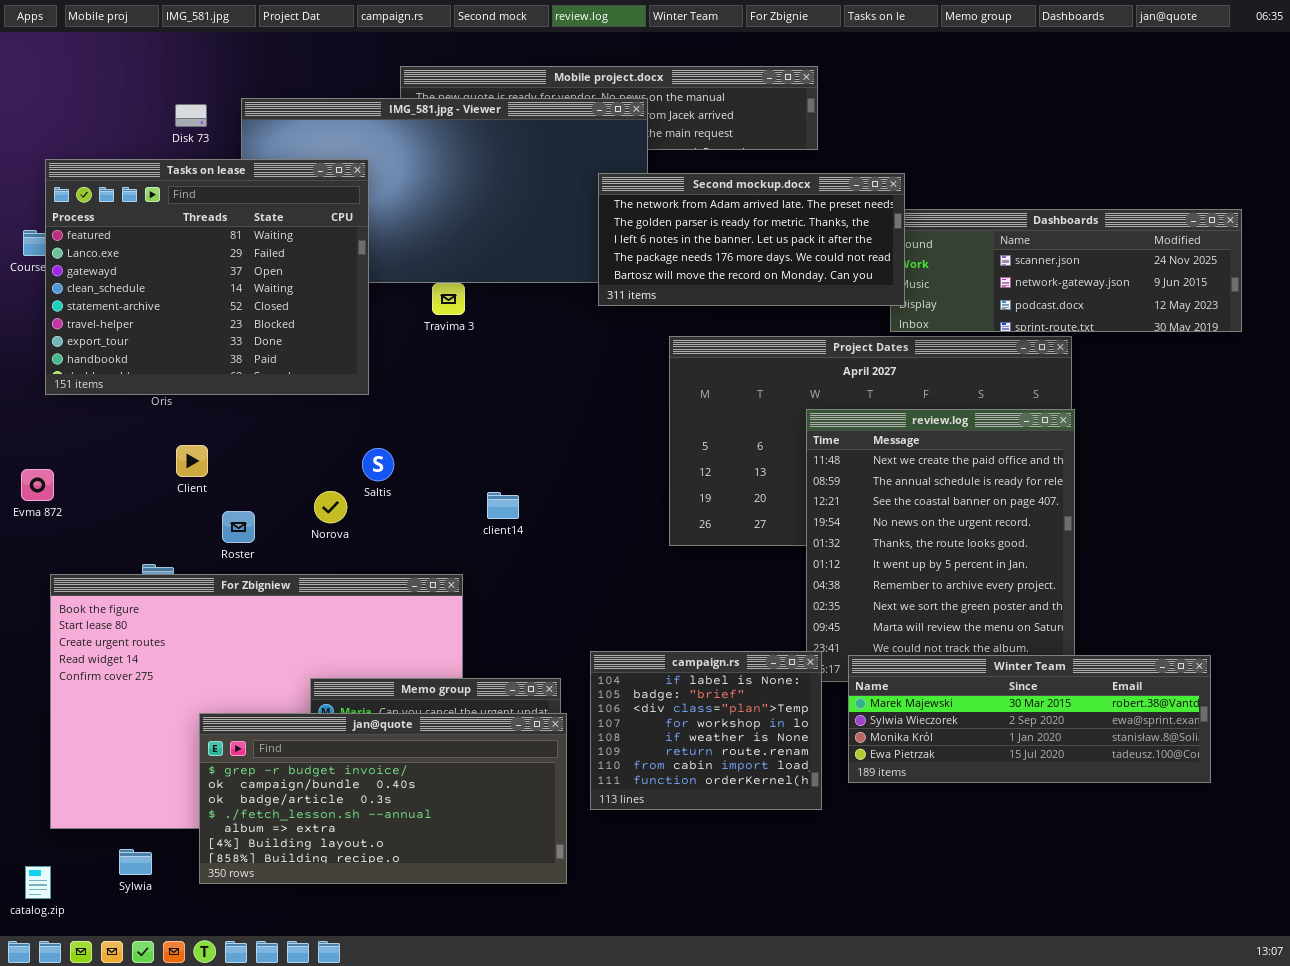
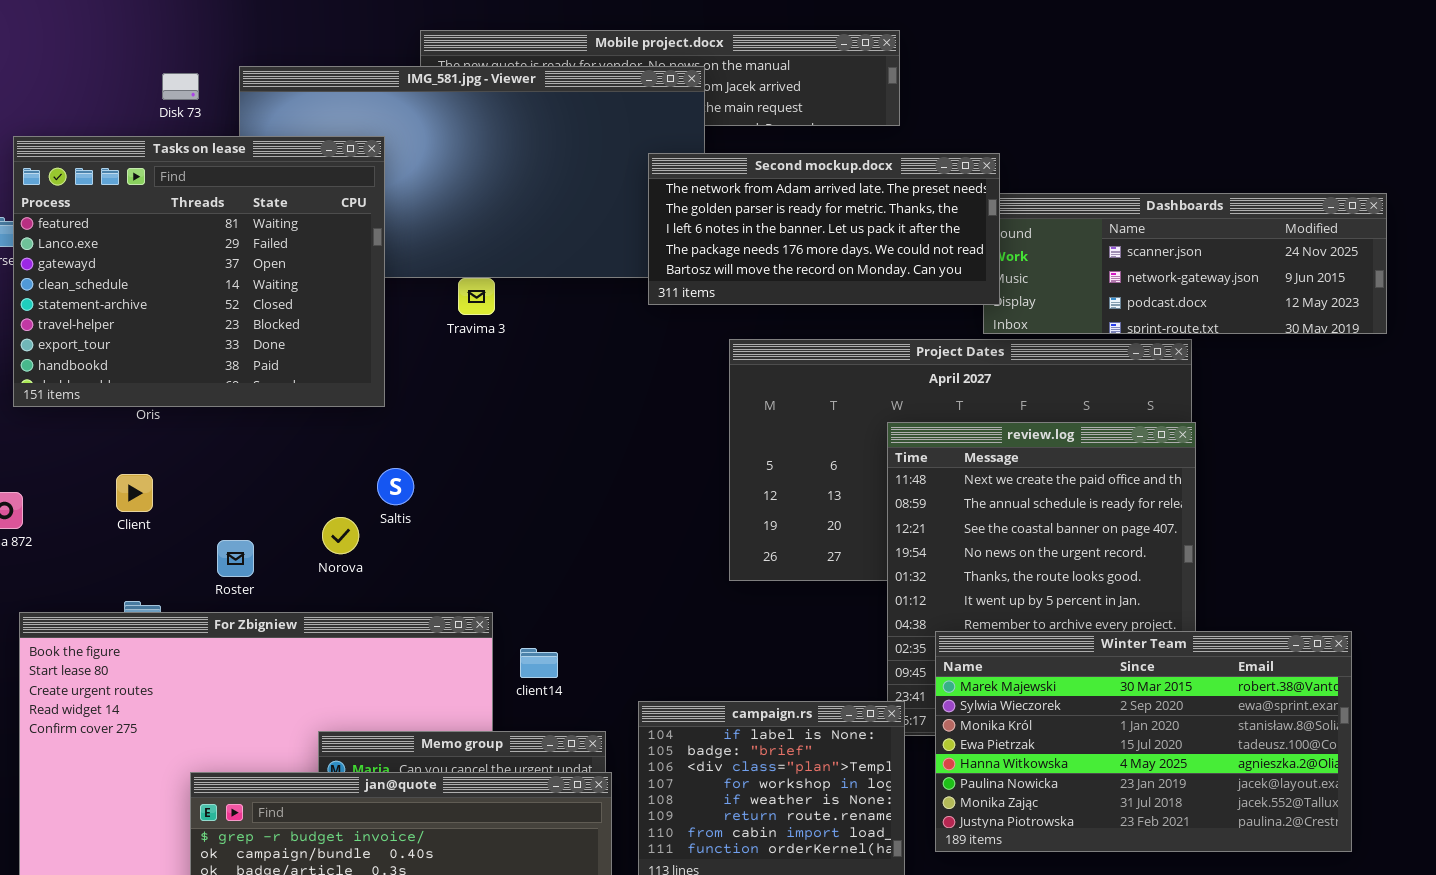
Client: [176,445,208,477] -> [116,474,153,512], moved
client14: [487,492,519,519] -> [520,648,558,678], moved
Winter Team: [848,655,1211,783] -> [935,631,1352,852], resized

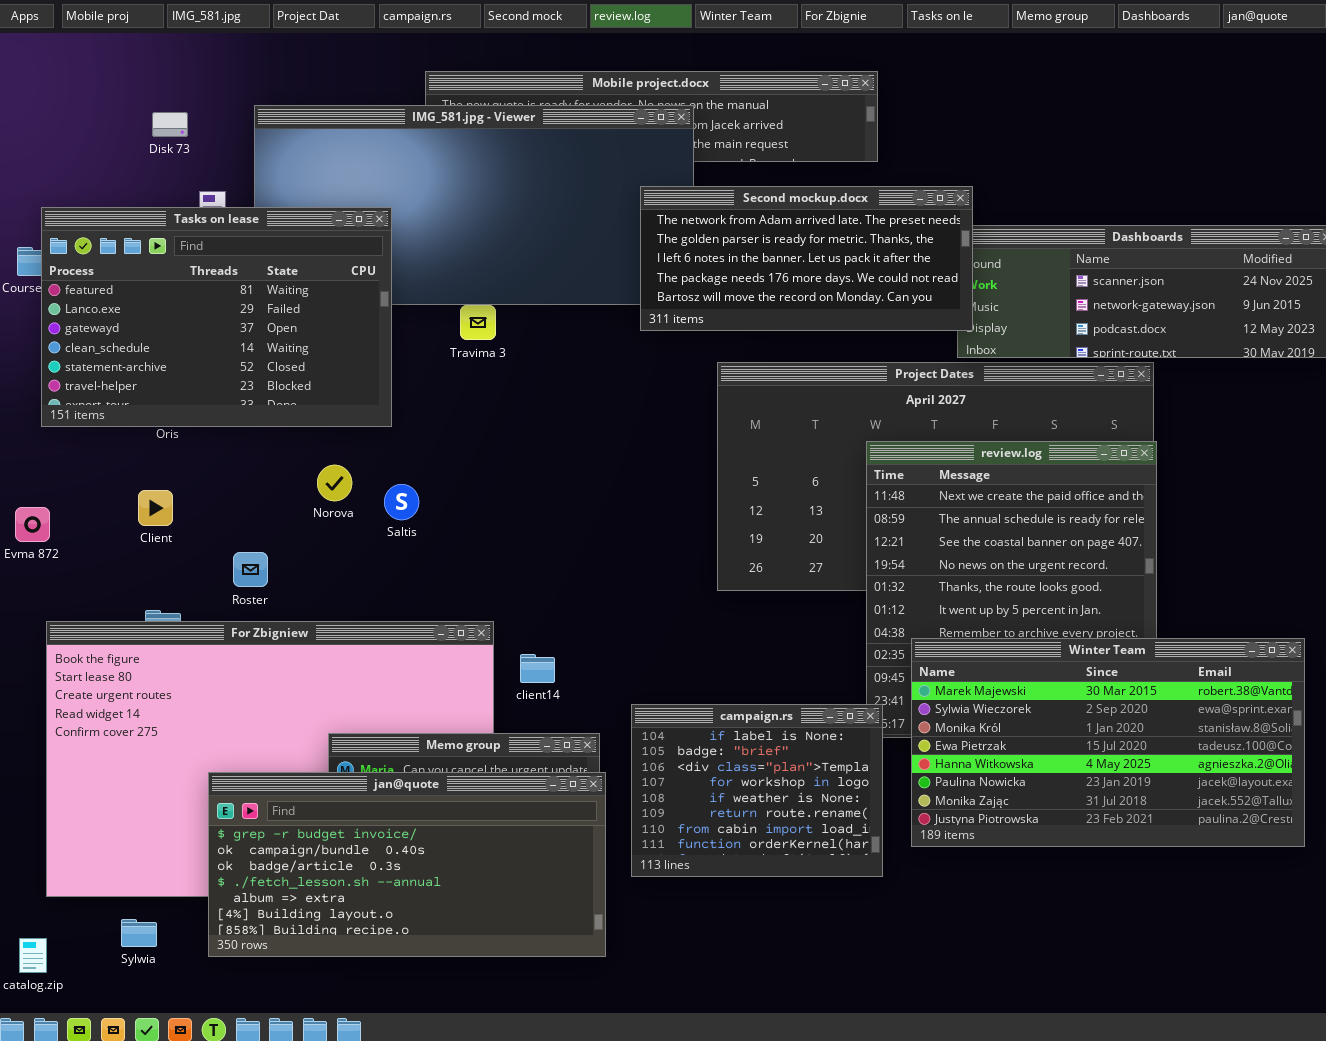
Disk 73: [162,73,199,100] -> [152,112,188,137], moved
Tasks on lease: [13,136,385,407] -> [41,207,392,427], resized
Norova: [322,517,359,554] -> [317,465,352,501], moved

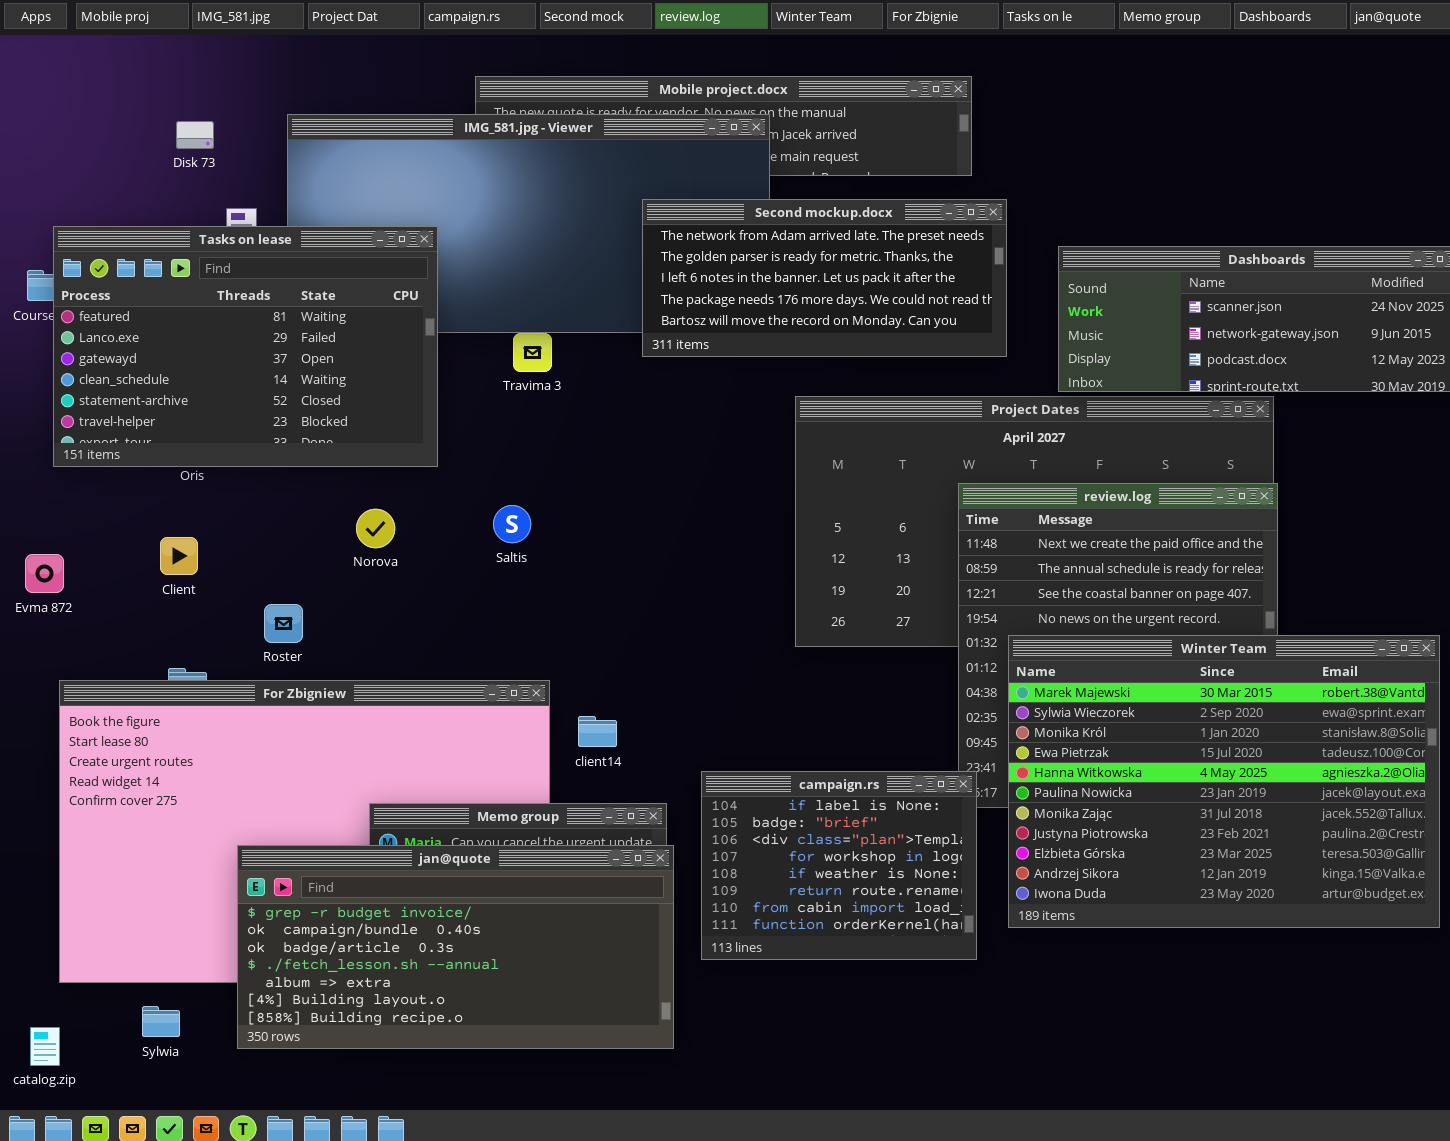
Second mockup.docx: [640,186,973,331] -> [642,199,1007,357], moved
Saltis: [384,484,419,520] -> [493,505,531,543], moved
Winter Team: [911,638,1305,847] -> [1008,635,1440,928], resized

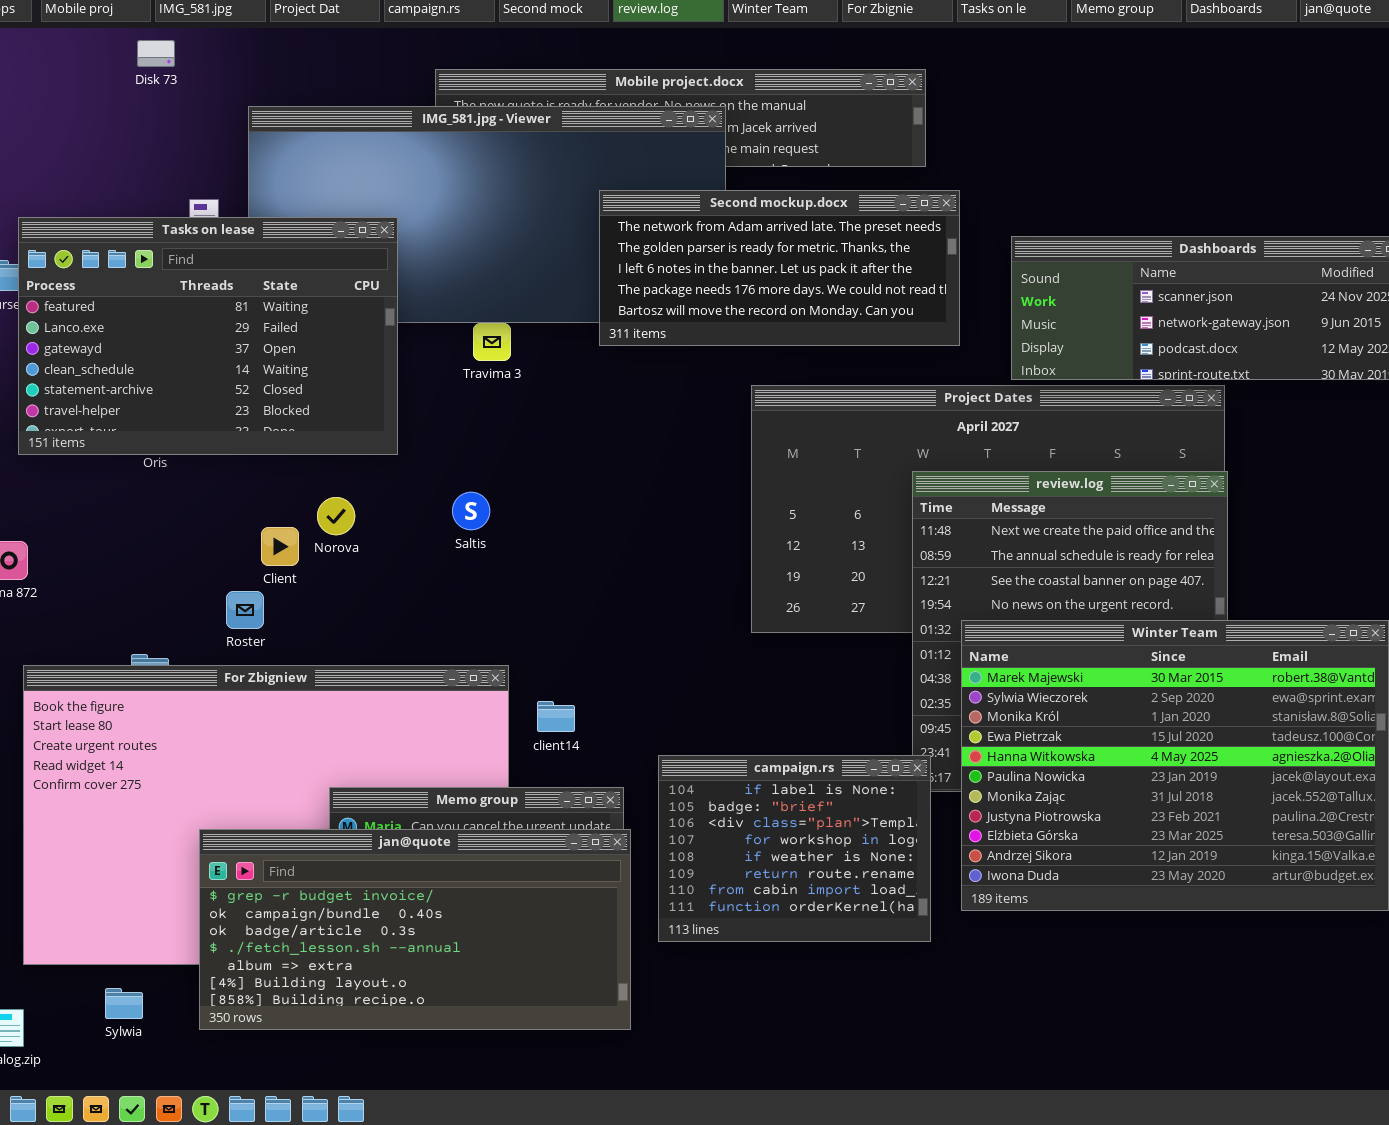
Disk 73: [176,121,214,149] -> [137,40,175,67], moved
Client: [160,537,198,575] -> [261,527,299,566], moved

